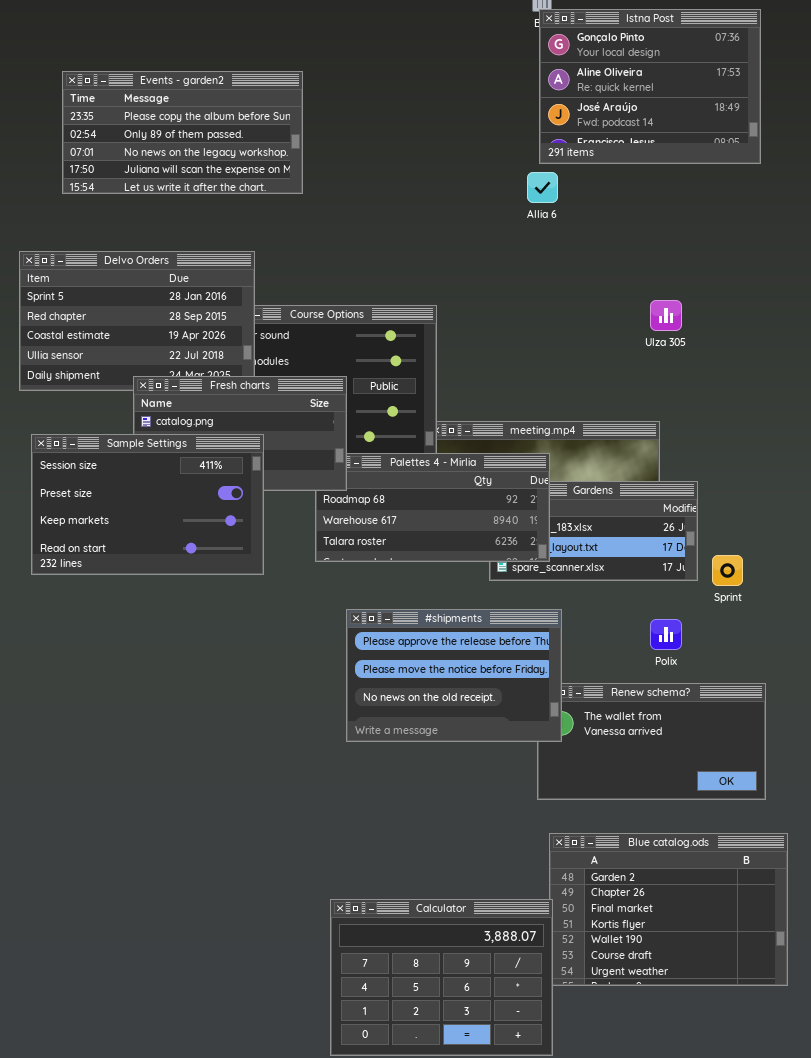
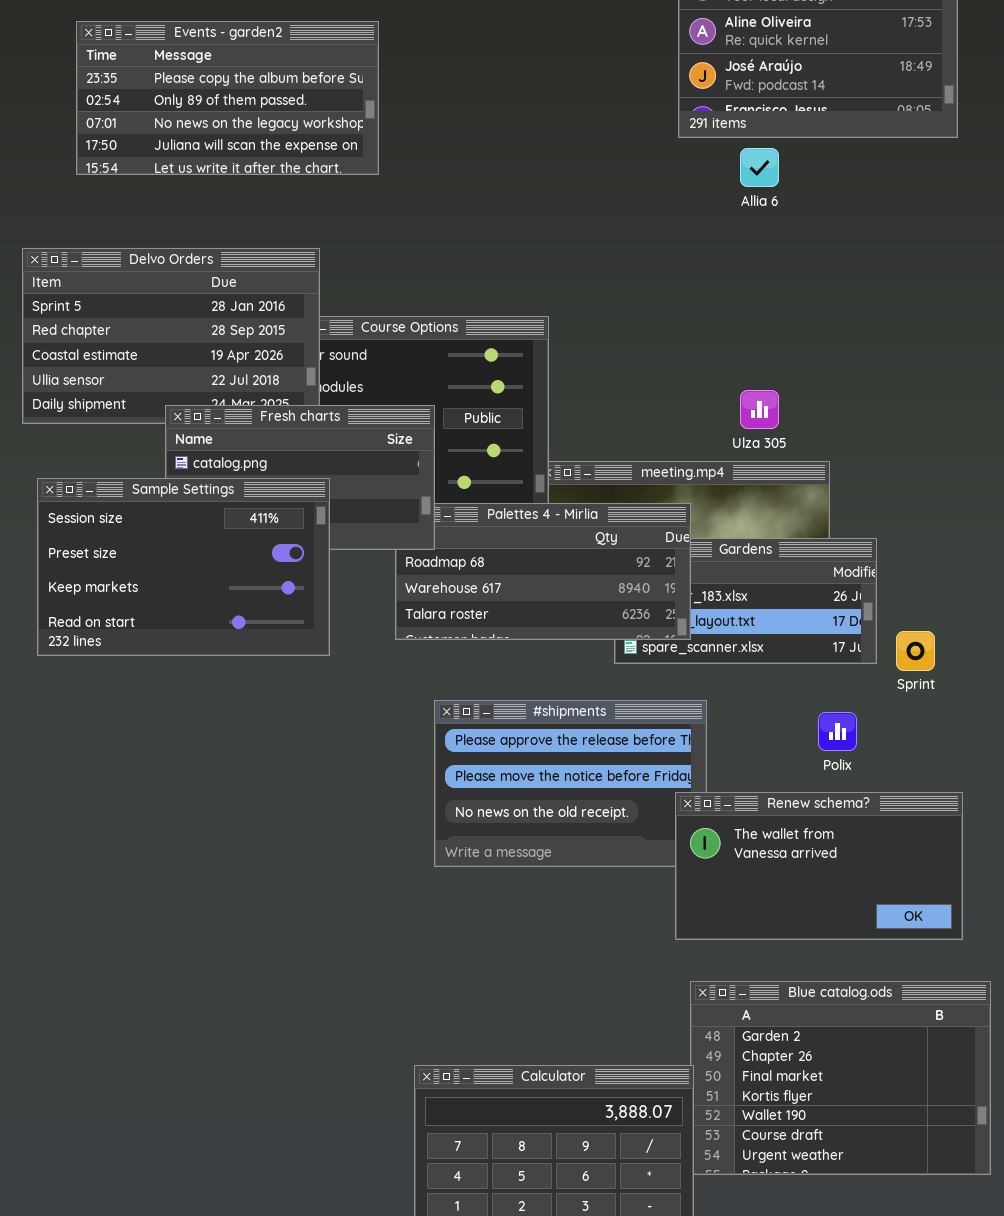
Allia 6: [527,172,558,203] -> [740,148,779,187], moved
Ulza 305: [650,300,682,331] -> [740,390,779,429], moved
Renew schema?: [537,683,766,800] -> [675,792,963,940], raised

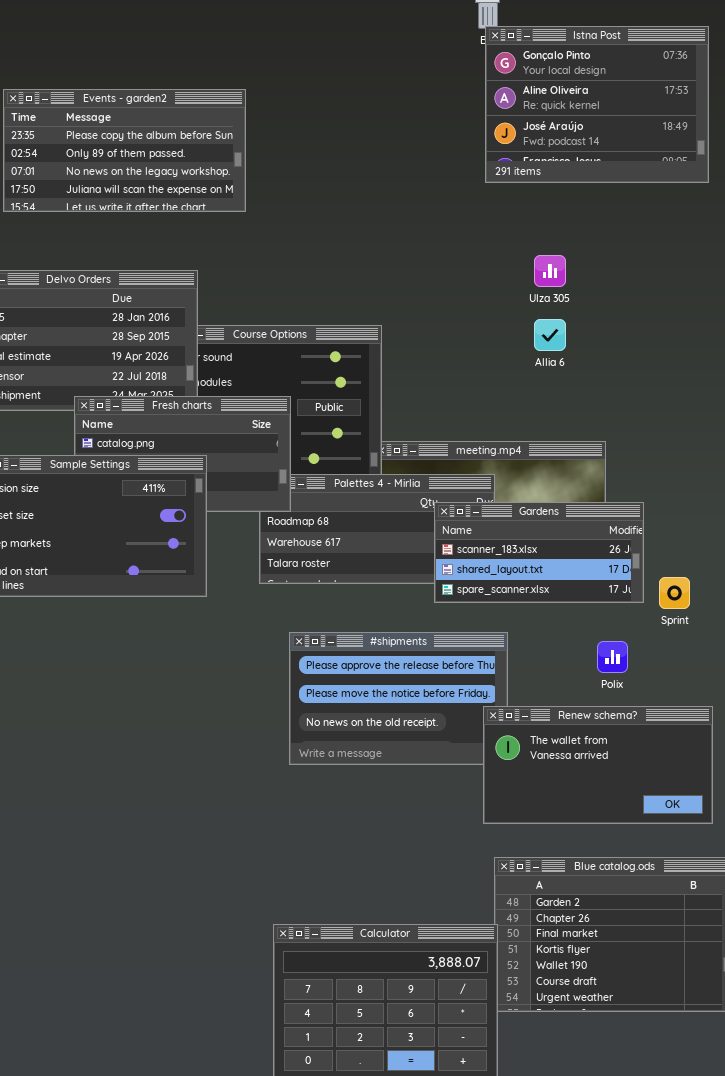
Allia 6: [740,148,779,187] -> [534,319,566,351], moved
Ulza 305: [740,390,779,429] -> [534,255,566,287], moved
Gardens: [614,538,877,664] -> [434,502,644,603], raised

